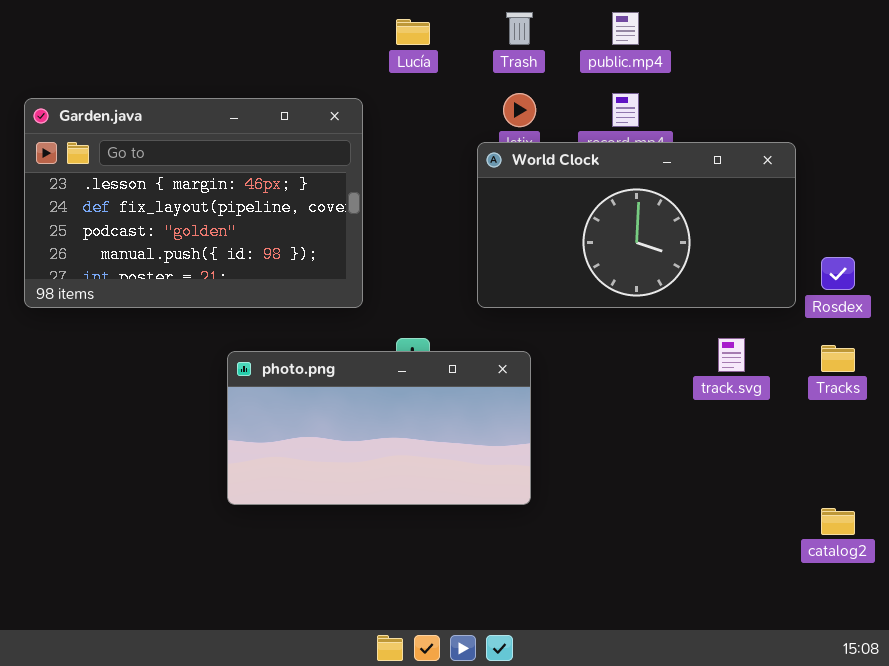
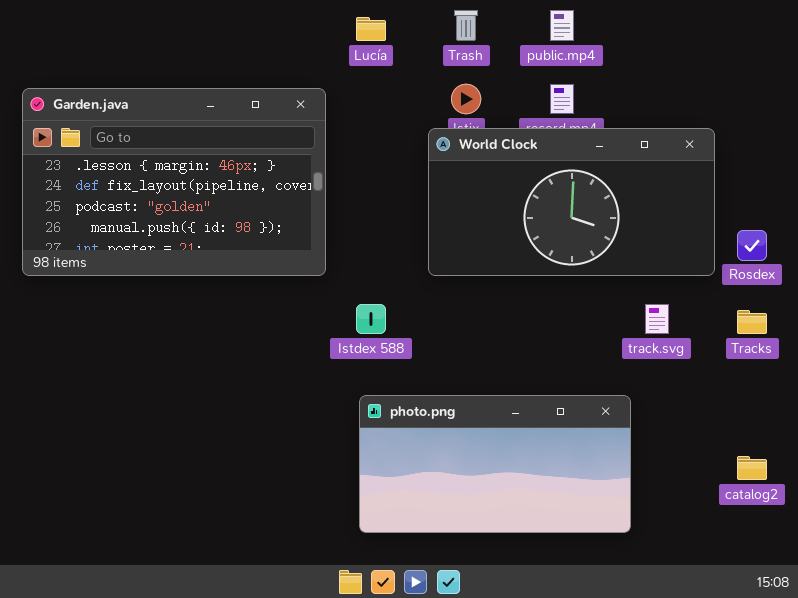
photo.png: [227,351,531,505] -> [359,395,631,533], moved

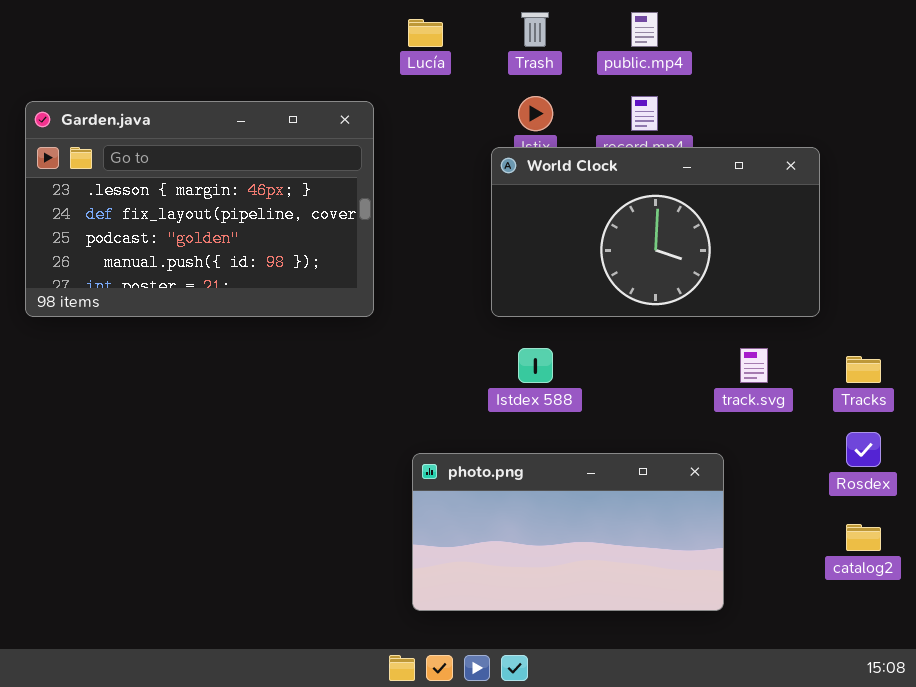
Rosdex: [737,230,767,261] -> [846,432,881,467], moved
Istdex 588: [356,304,386,334] -> [518,348,553,383], moved

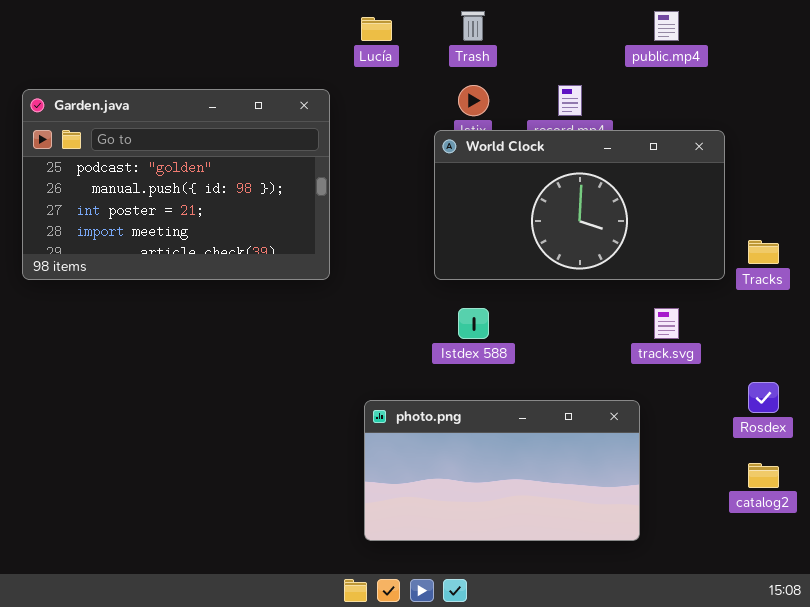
public.mp4: [631,12,658,47] -> [654,11,679,41], moved
Garden.java: [25,101,374,317] -> [22,89,330,280], scrolled down 2 rows
Tracks: [846,356,881,383] -> [748,240,779,264], moved

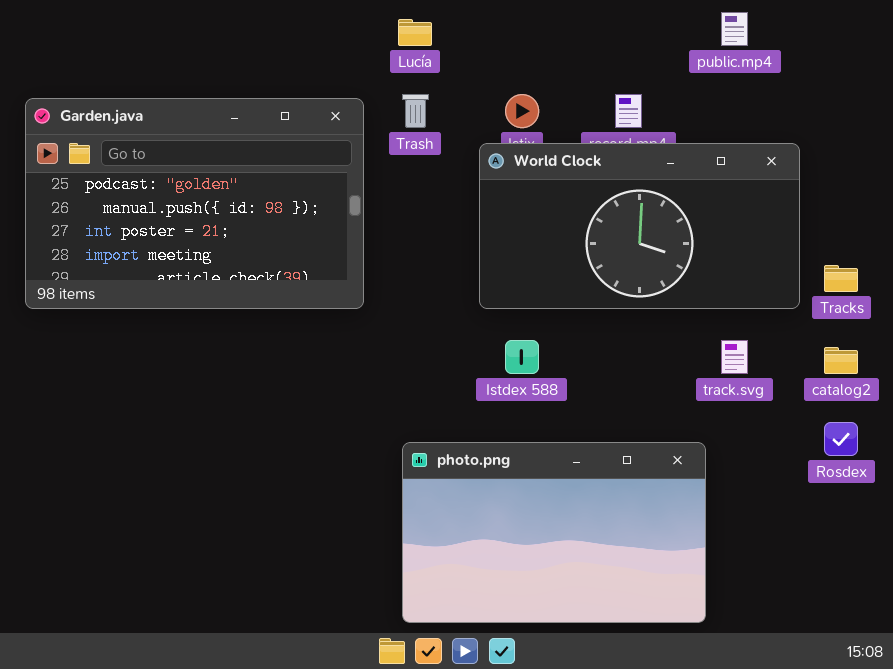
Trash: [461,11,485,41] -> [402,94,429,128], moved
photo.png: [364,400,640,541] -> [402,442,706,623], resized
catalog2: [748,463,779,488] -> [824,347,858,374], moved

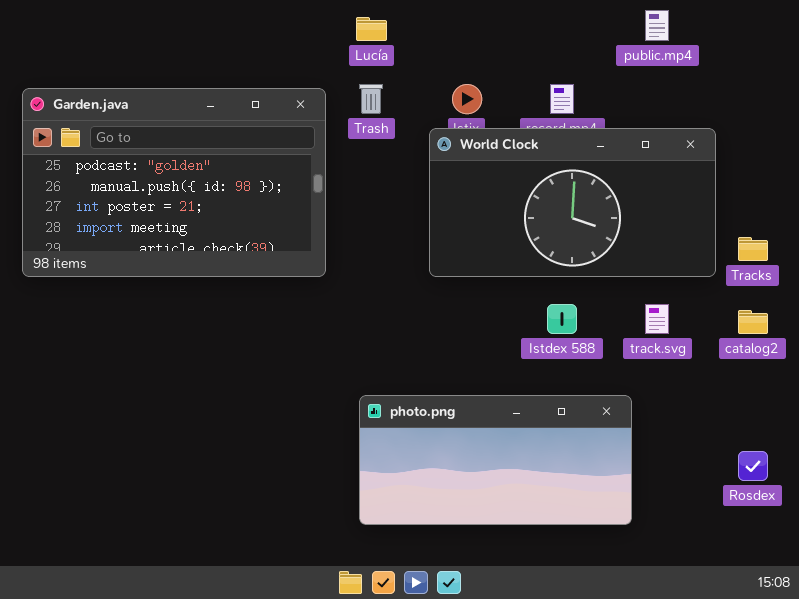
Istdex 588: [505,340,539,374] -> [547,304,577,334], moved
Rosdex: [824,422,858,456] -> [738,451,768,481], moved
photo.png: [402,442,706,623] -> [359,395,632,525], resized

